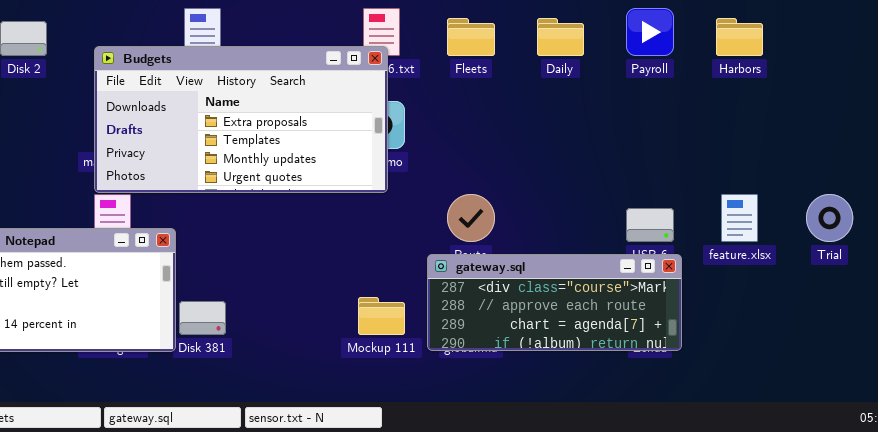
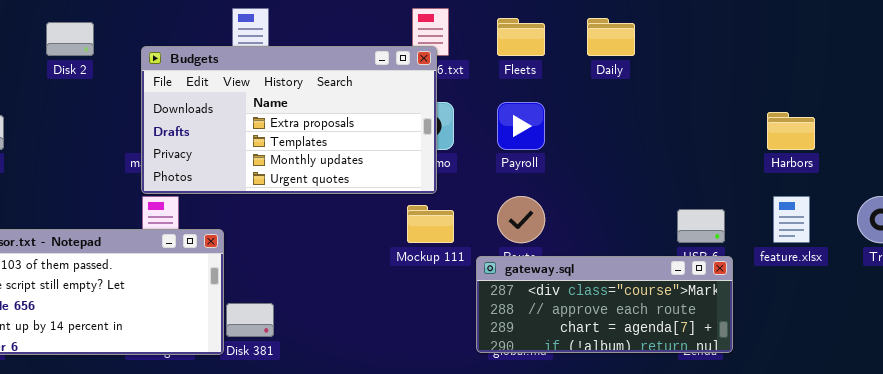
Payroll: [626,8,674,56] -> [497,102,545,150], moved
Harbors: [716,18,763,56] -> [767,112,815,150], moved
Mockup 111: [358,297,405,335] -> [407,205,454,243], moved

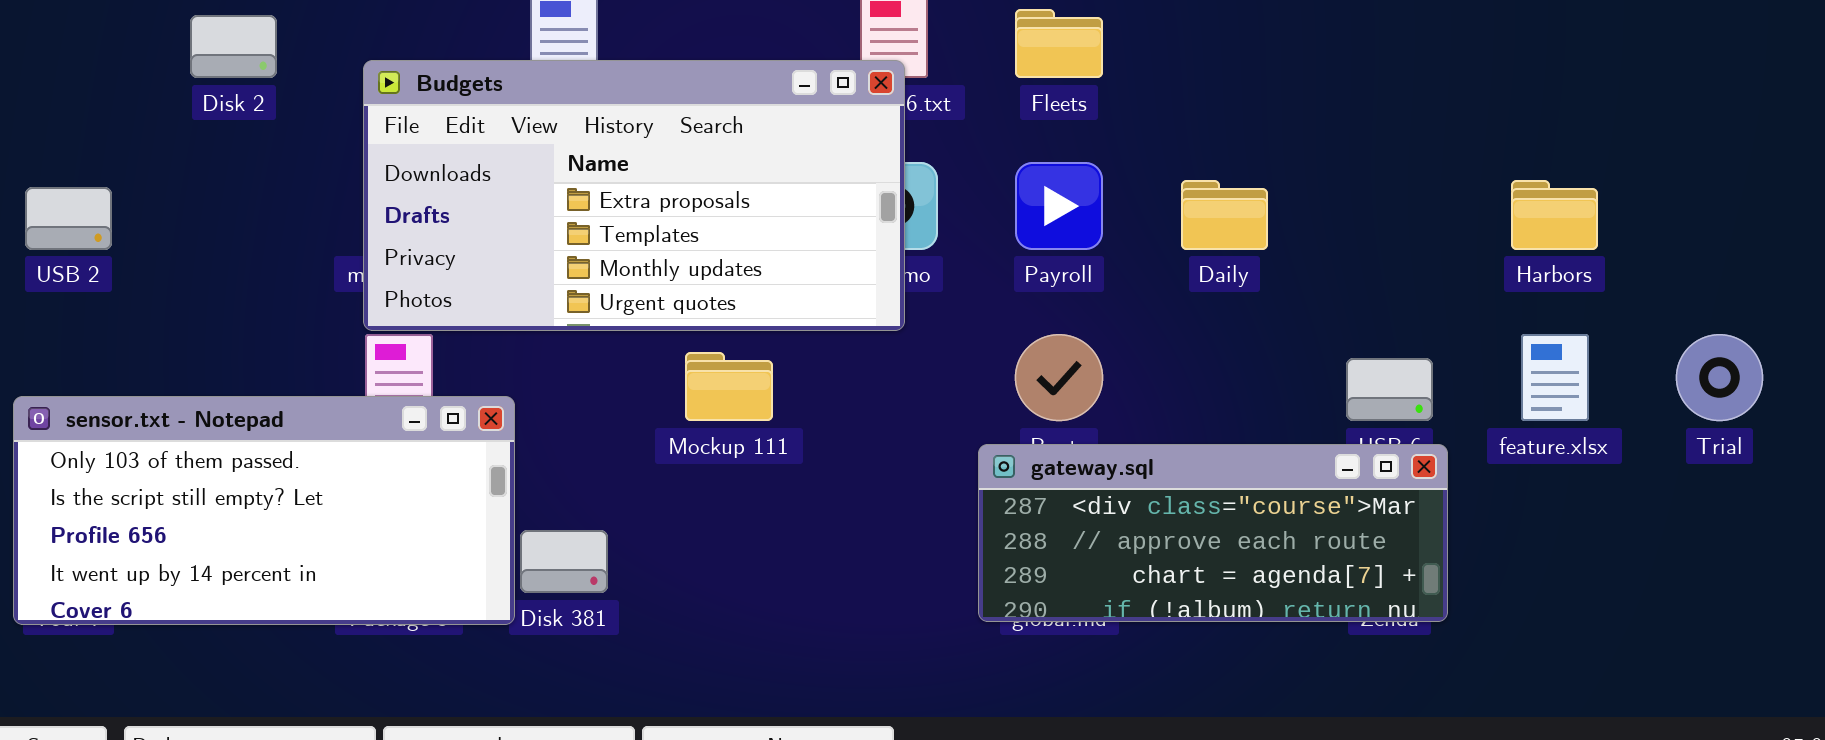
Daily: [587,18,635,56] -> [1181,180,1268,250], moved
Mockup 111: [407,205,454,243] -> [685,352,773,421], moved

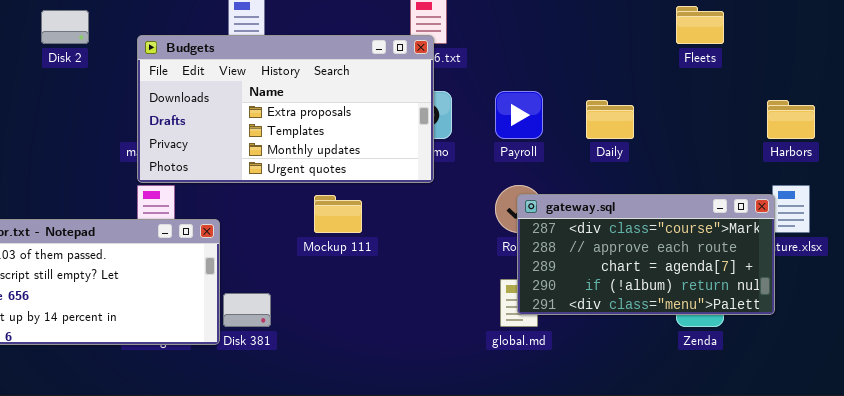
Fleets: [1015,9,1103,78] -> [676,6,724,44], moved
gateway.sql: [978,444,1448,622] -> [517,194,775,315], moved, resized

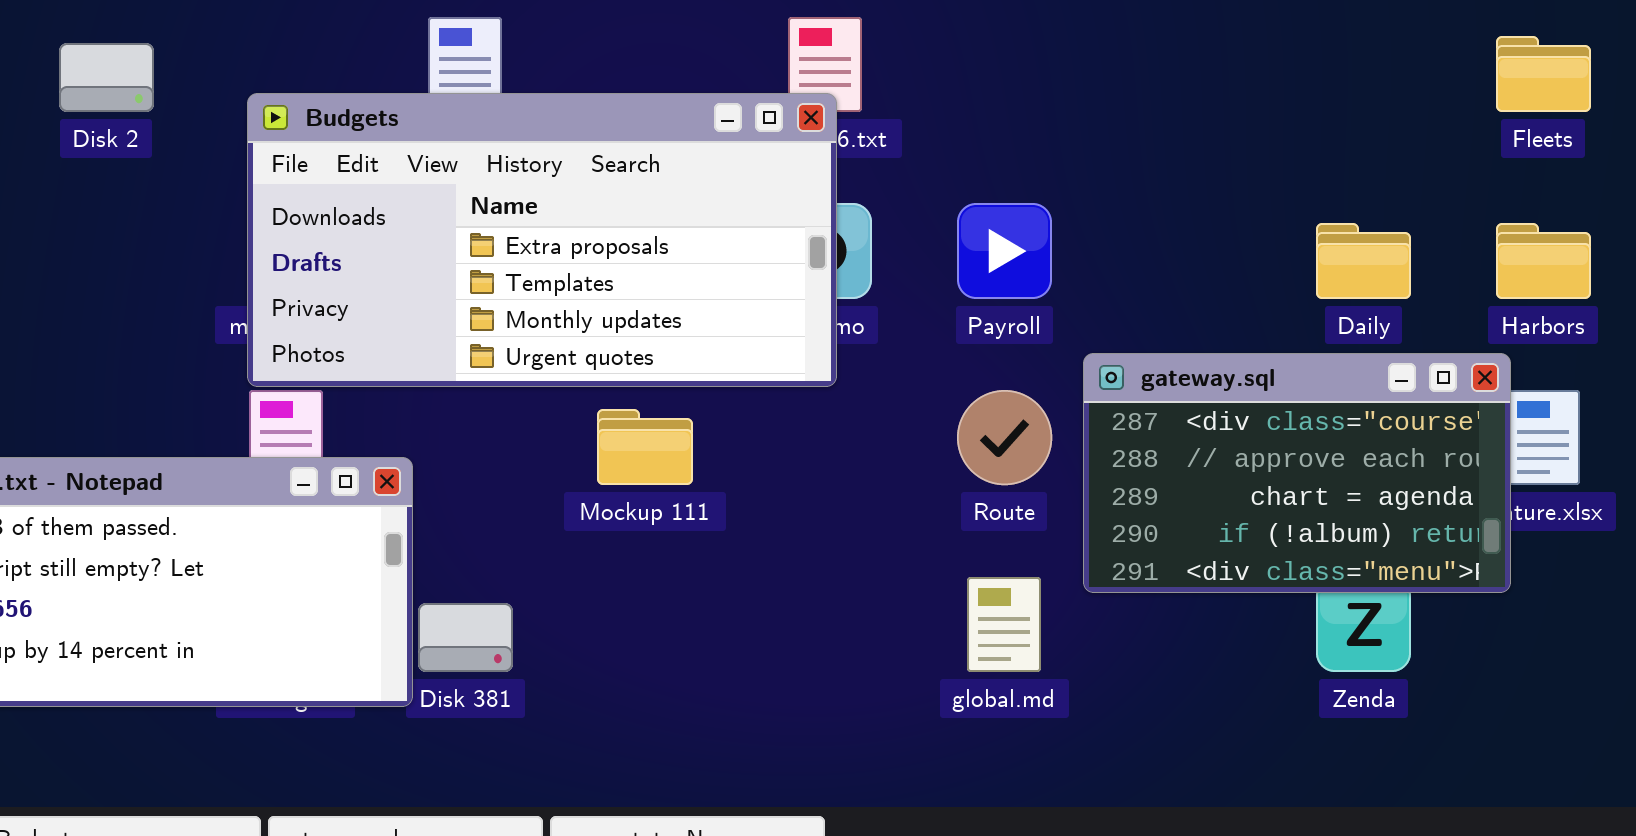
Fleets: [676,6,724,44] -> [1496,36,1591,112], moved
Daily: [586,100,634,139] -> [1316,223,1411,299], moved
gateway.sql: [517,194,775,315] -> [1083,353,1511,593], moved, resized

